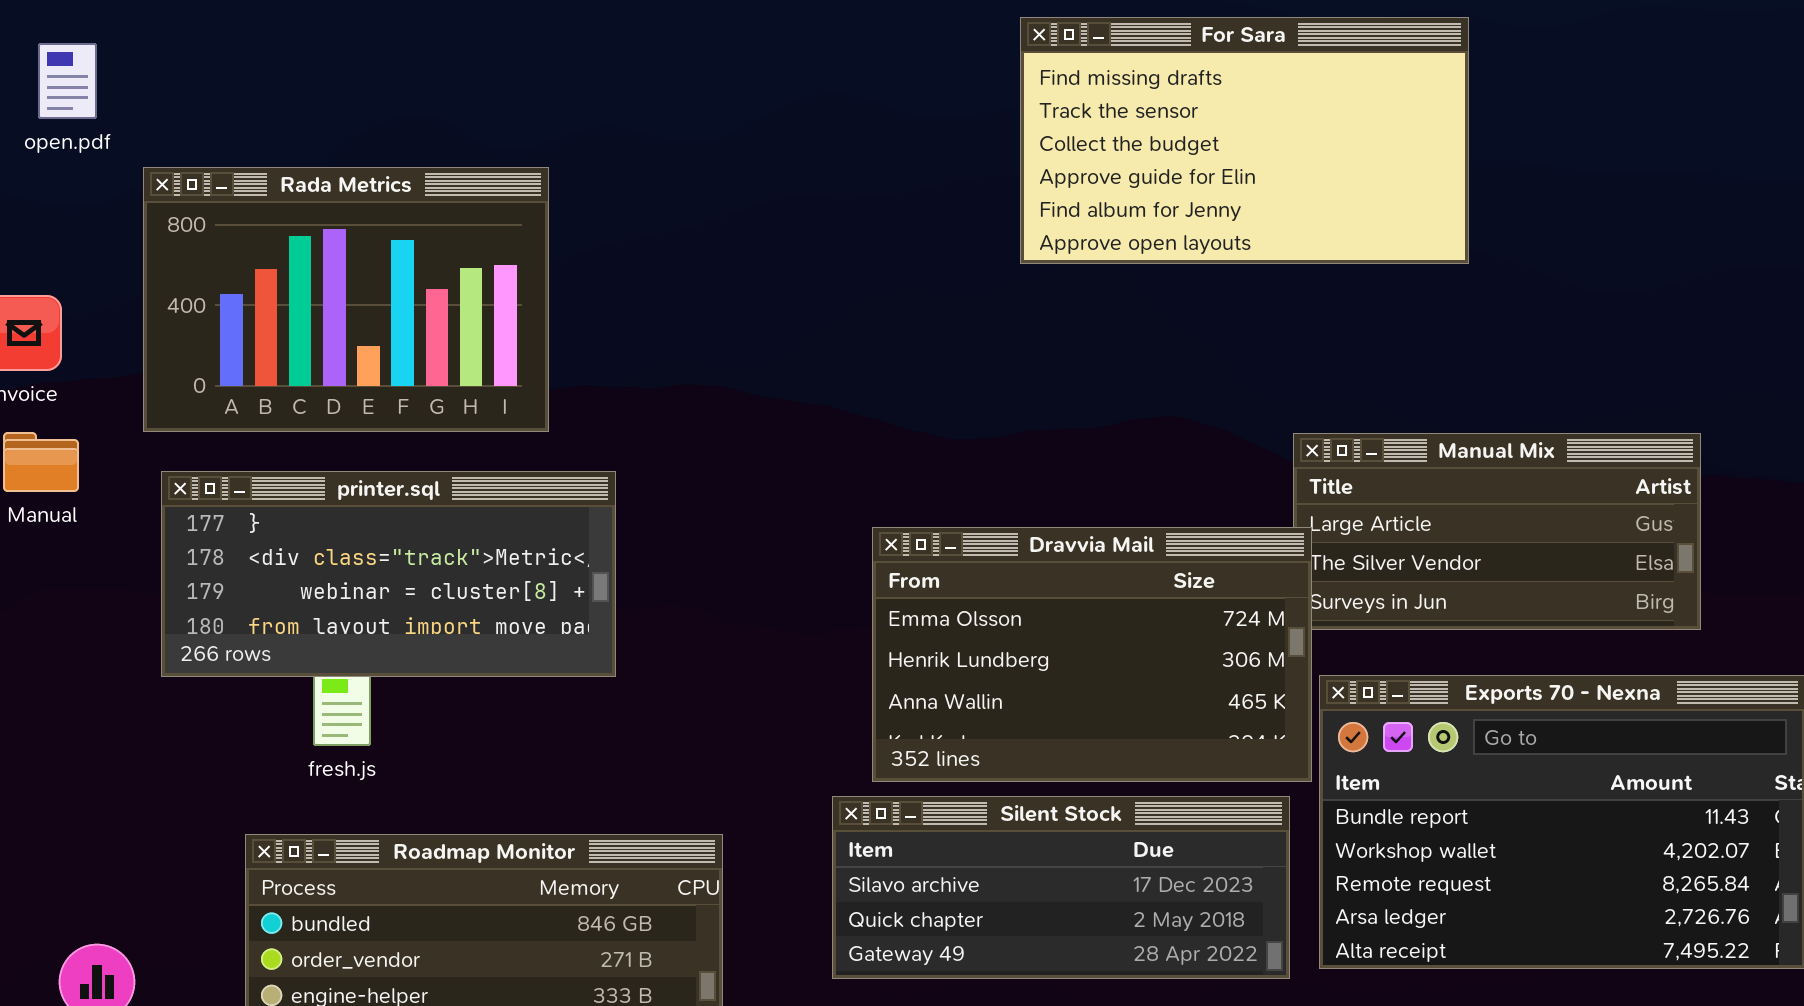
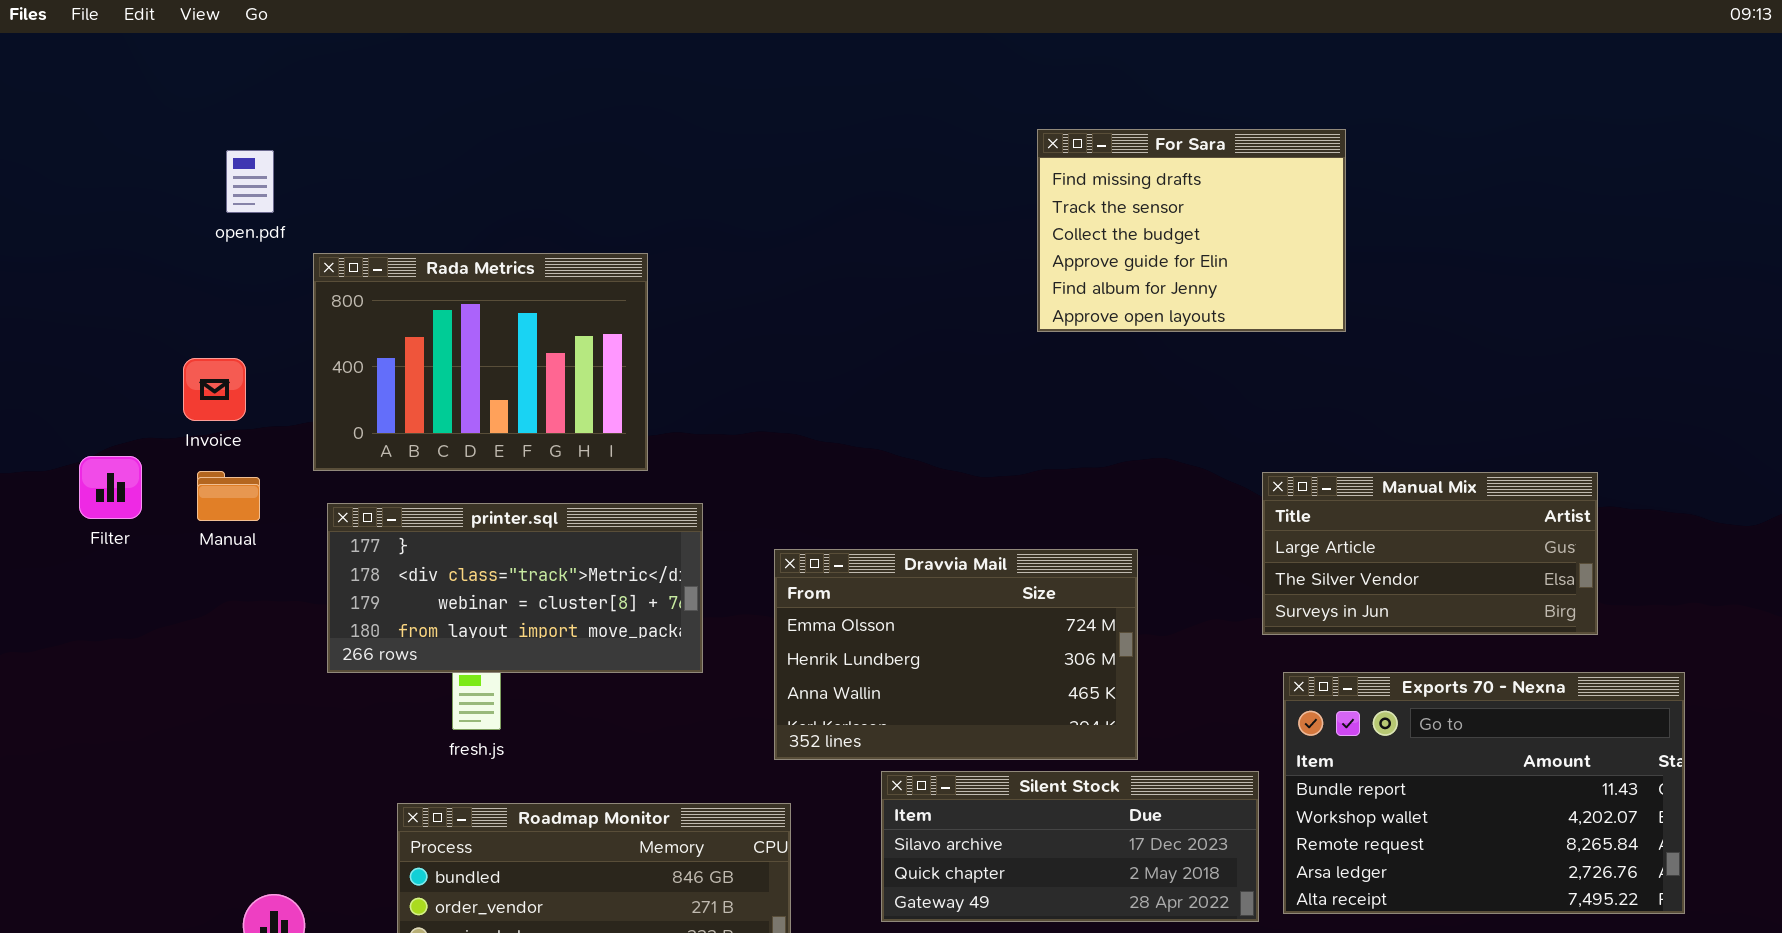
For Sara: [1020,17,1469,264] -> [1037,129,1346,332], resized
Dravvia Mail: [872,527,1312,782] -> [774,549,1138,760], moved

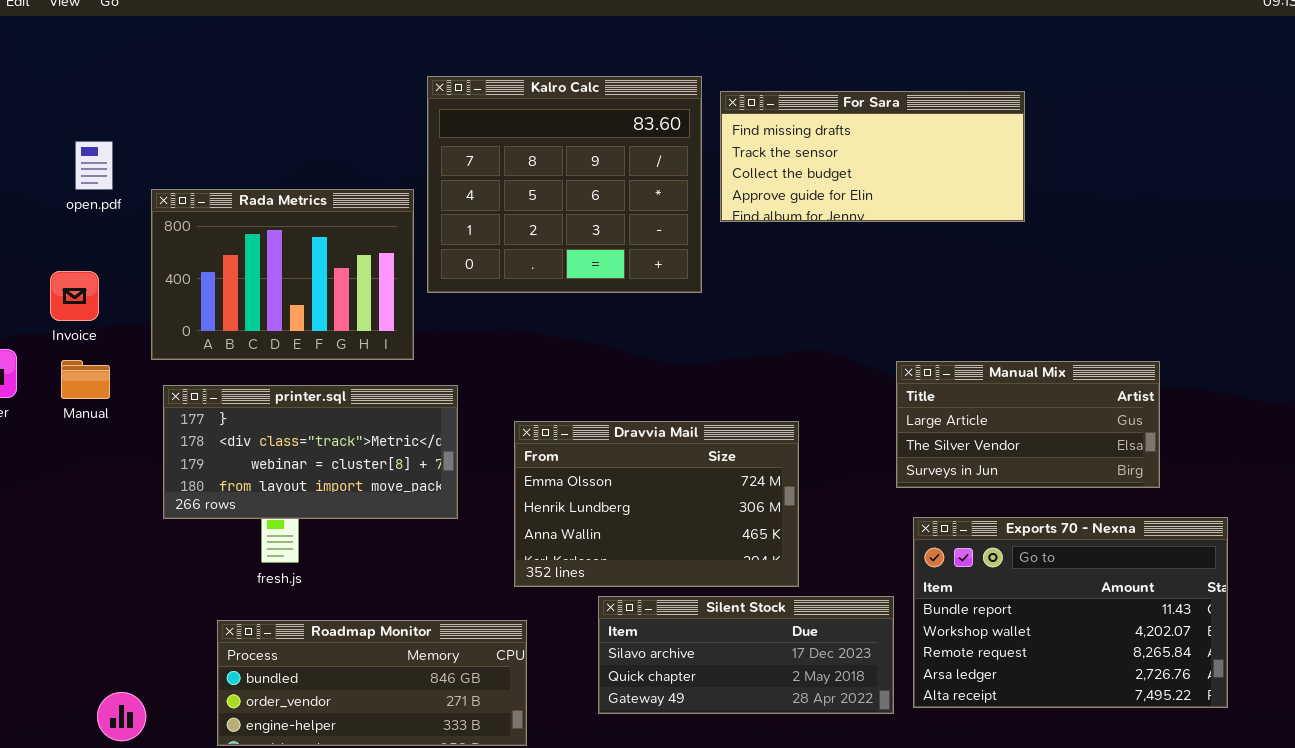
Kalro Calc: none -> [427,76,702,293], opened
For Sara: [1037,129,1346,332] -> [720,91,1025,222], resized
open.pdf: [226,150,274,213] -> [75,141,113,190], moved

